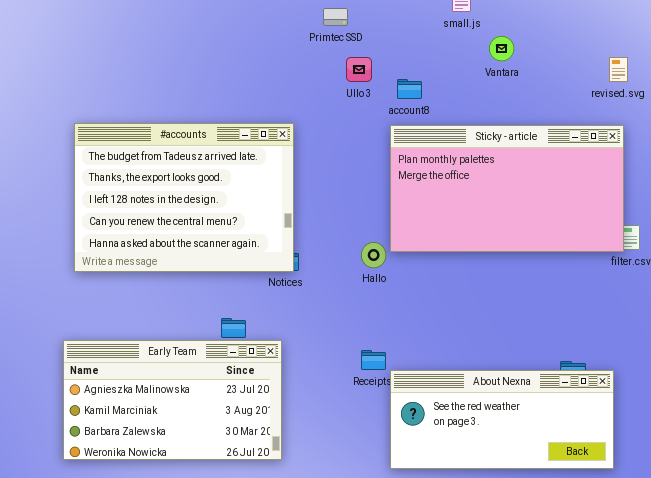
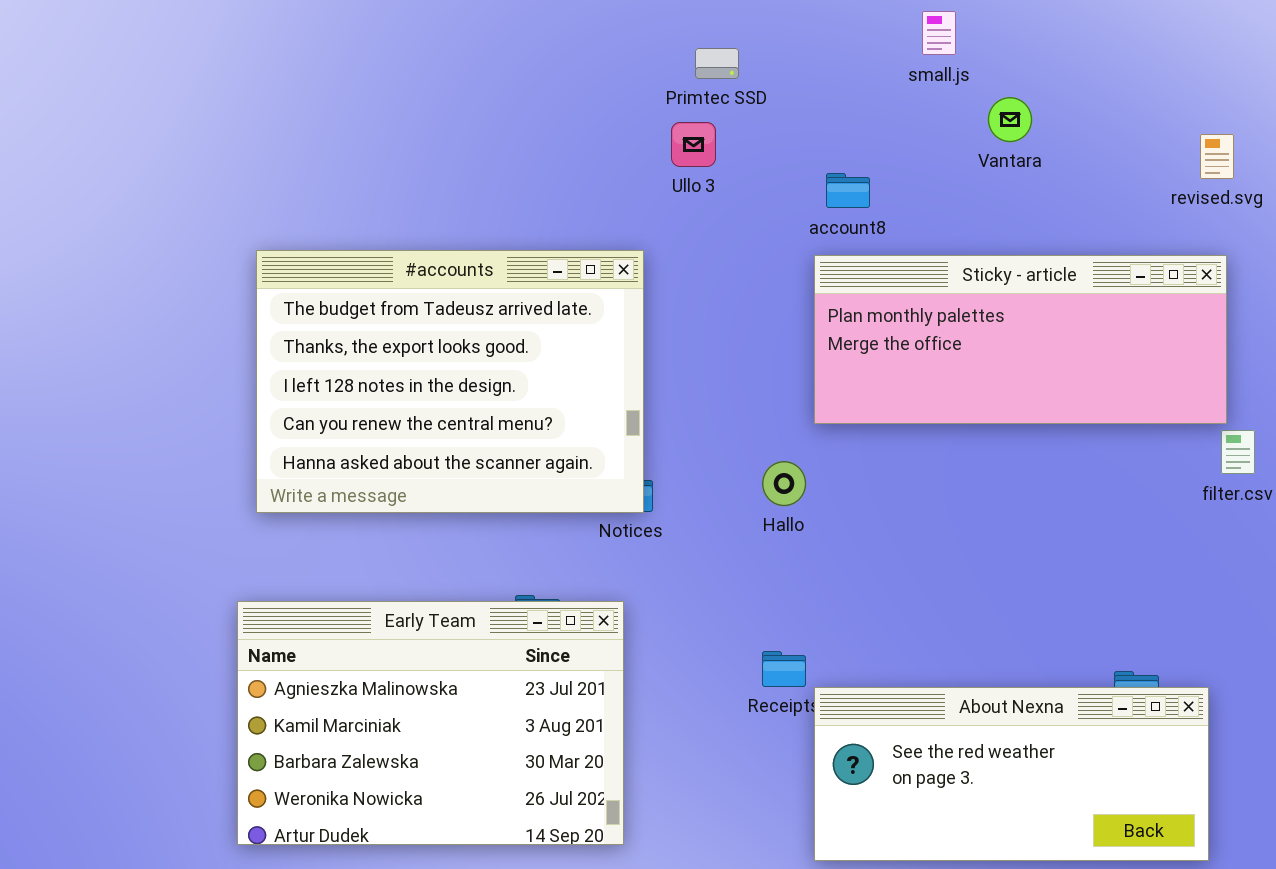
Ullo 3: [346,57,372,82] -> [671,122,716,167], moved
Sticky - article: [390,125,624,252] -> [814,255,1227,424], resized
Early Team: [63,340,282,460] -> [237,601,624,845], resized

